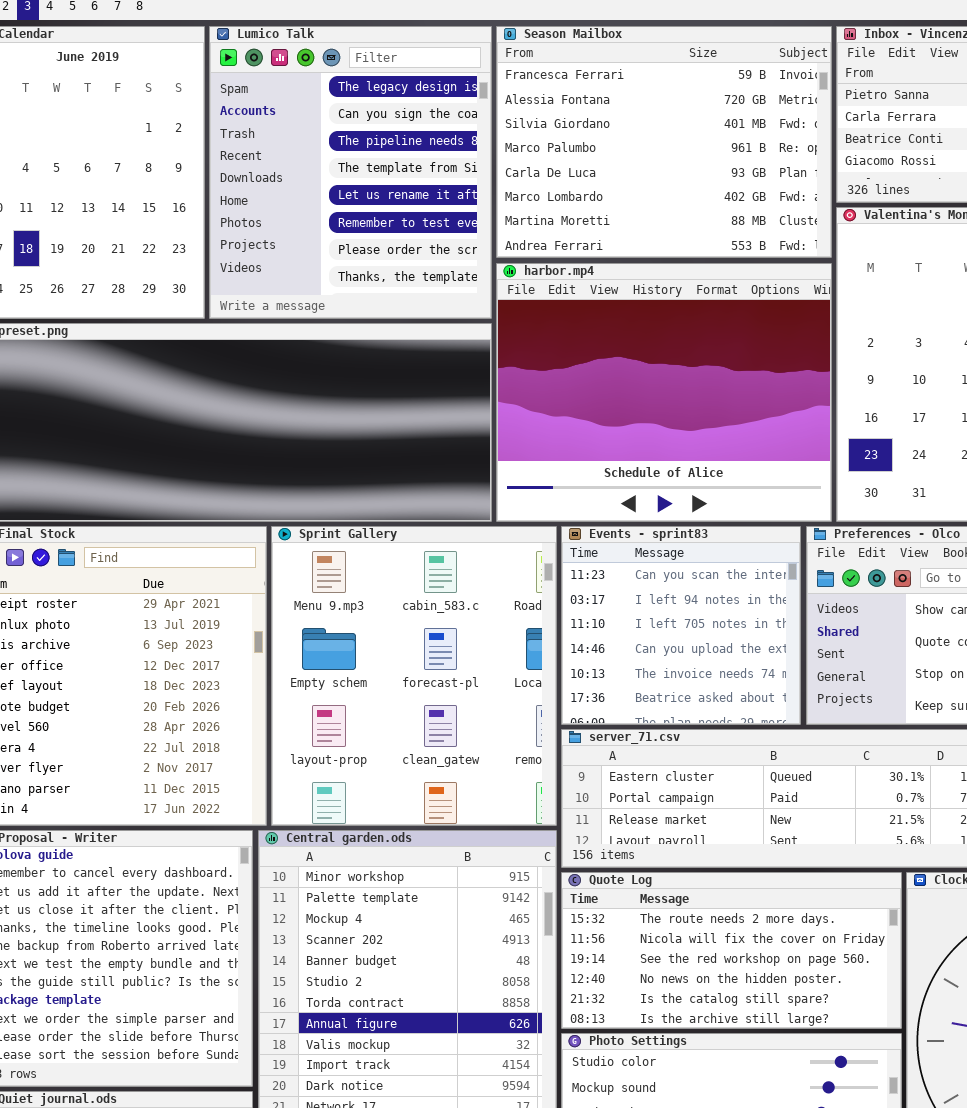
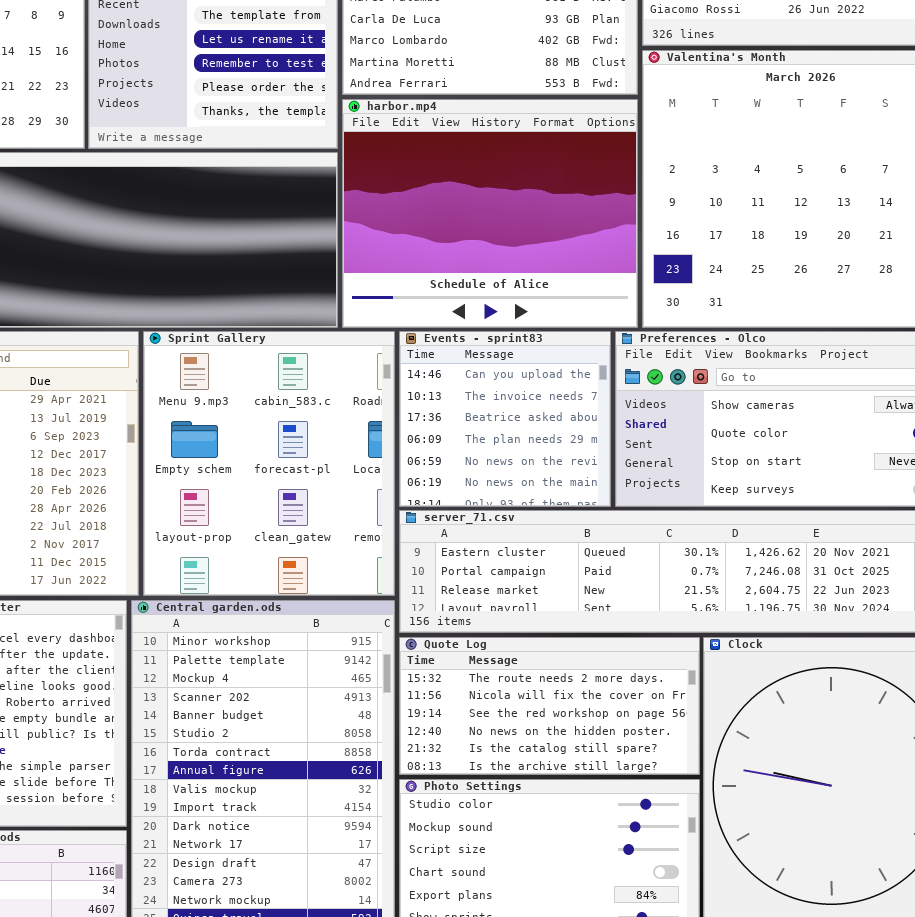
Events - sprint83: [561,526,801,725] -> [399,331,611,507], scrolled down 3 rows

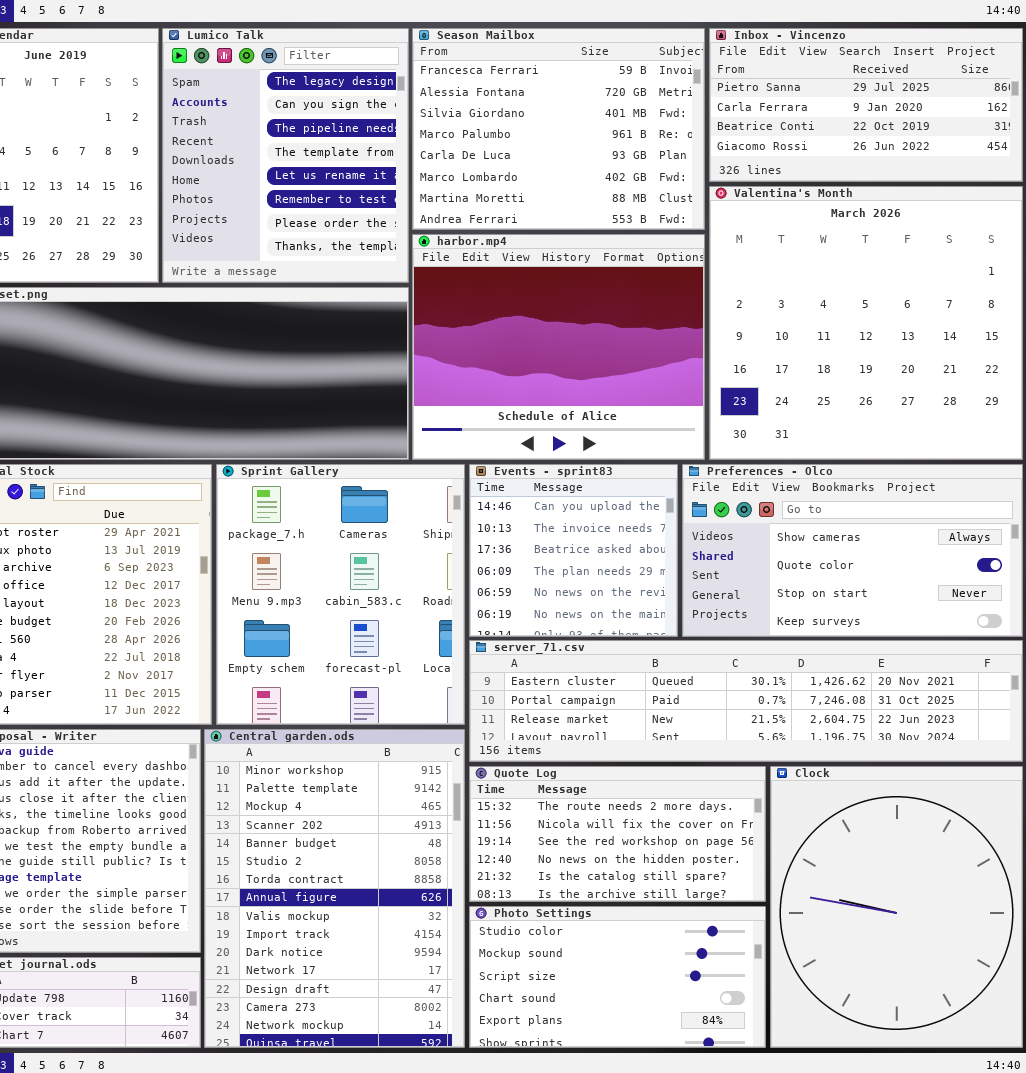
Sprint Gallery: [143,331,395,596] -> [216,464,465,725], scrolled up 1 row

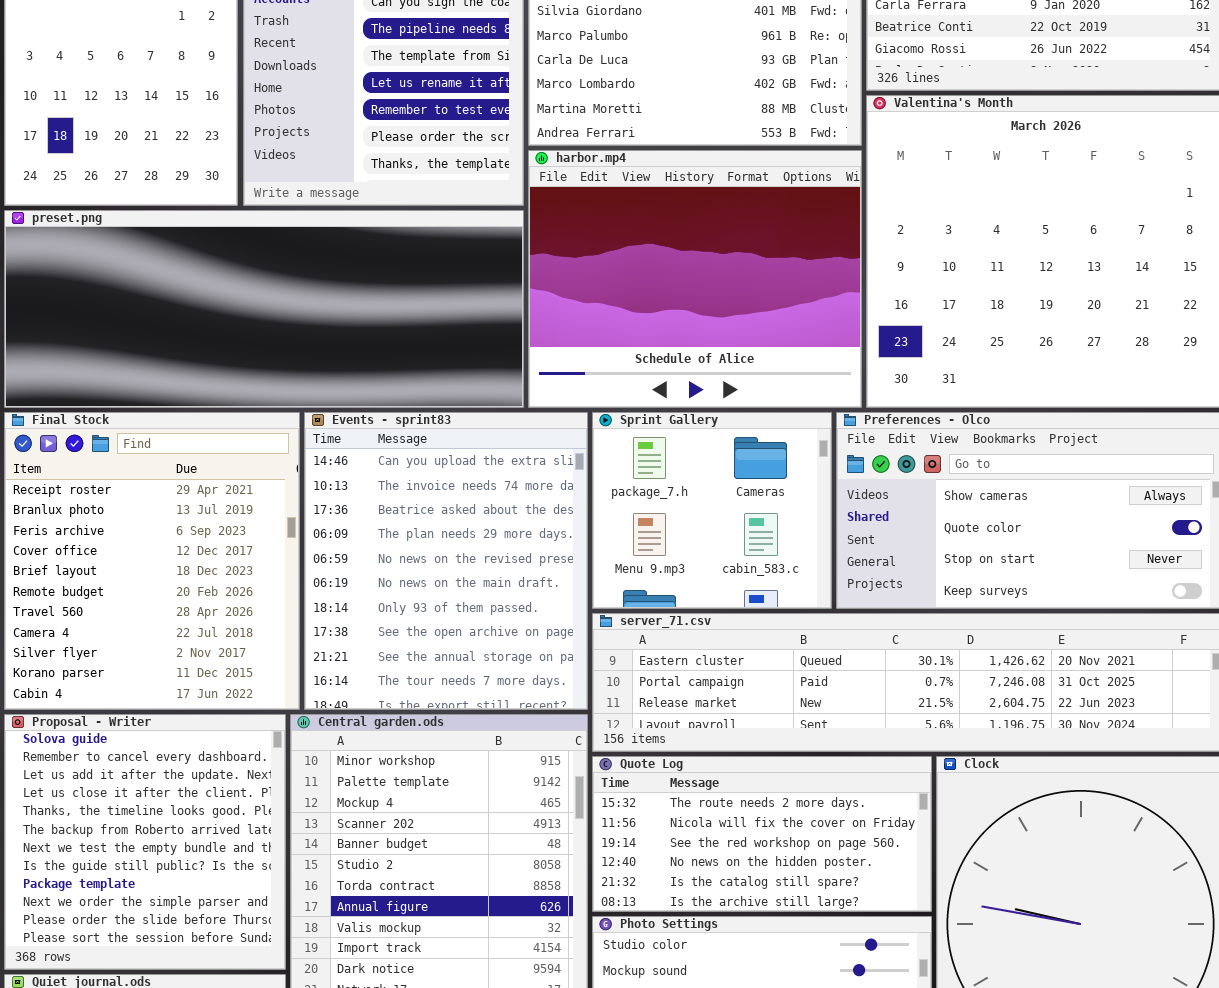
Sprint Gallery: [216,464,465,725] -> [592,412,832,609], moved, resized
Events - sprint83: [469,464,678,637] -> [304,412,588,710], moved, resized

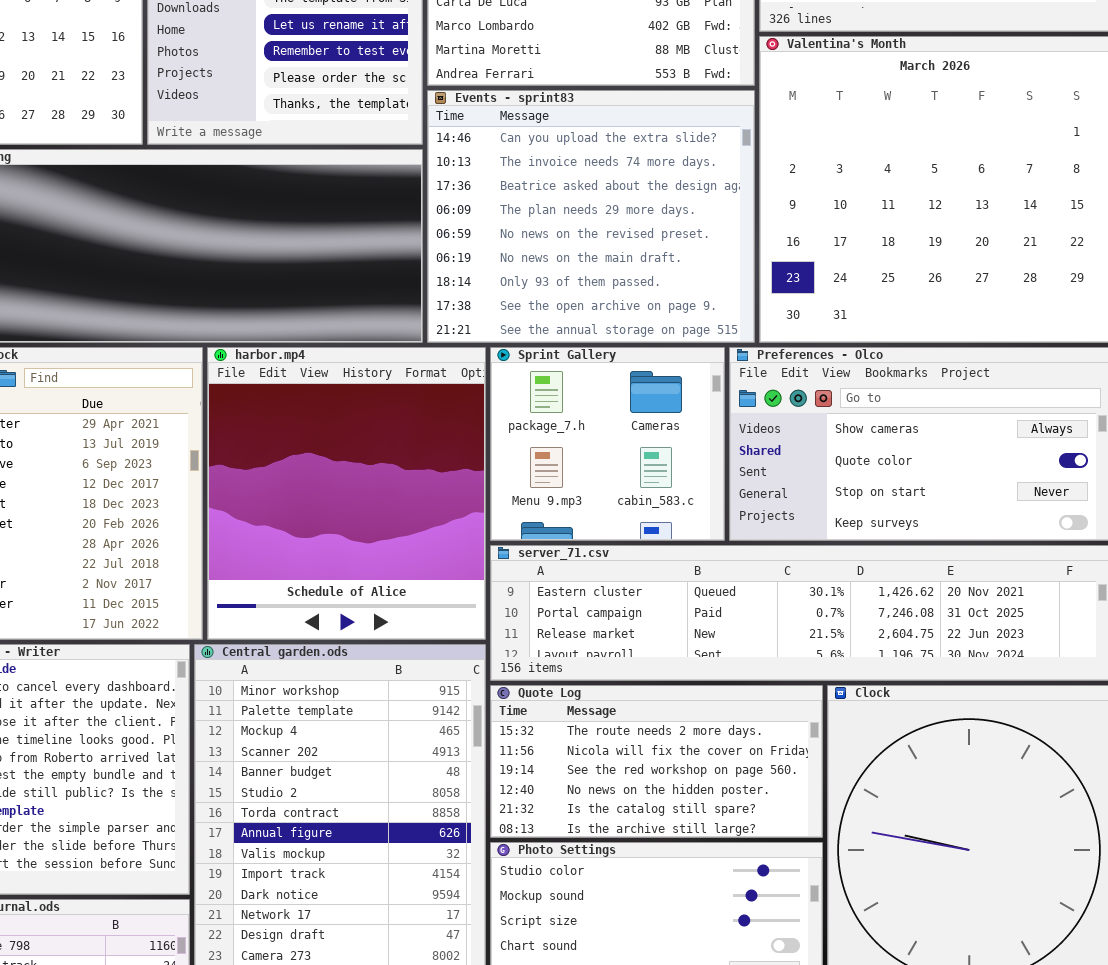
harbor.mp4: [528,150,862,408] -> [207,347,486,640], moved, resized
Events - sprint83: [304,412,588,710] -> [427,90,755,343], moved, resized

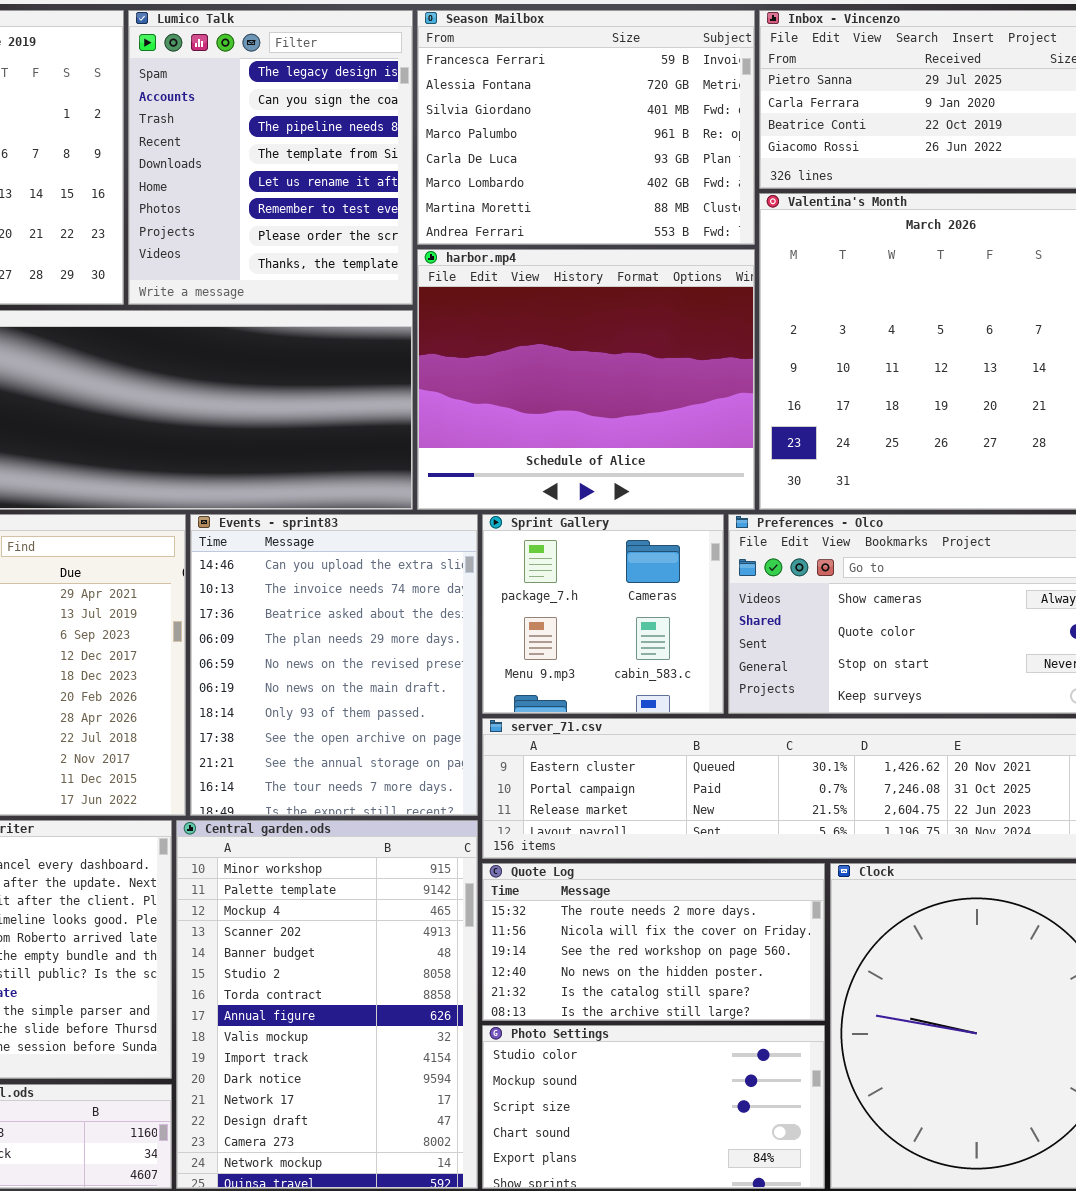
Events - sprint83: [427,90,755,343] -> [190,514,478,816], moved, resized
harbor.mp4: [207,347,486,640] -> [417,249,755,510], moved, resized

